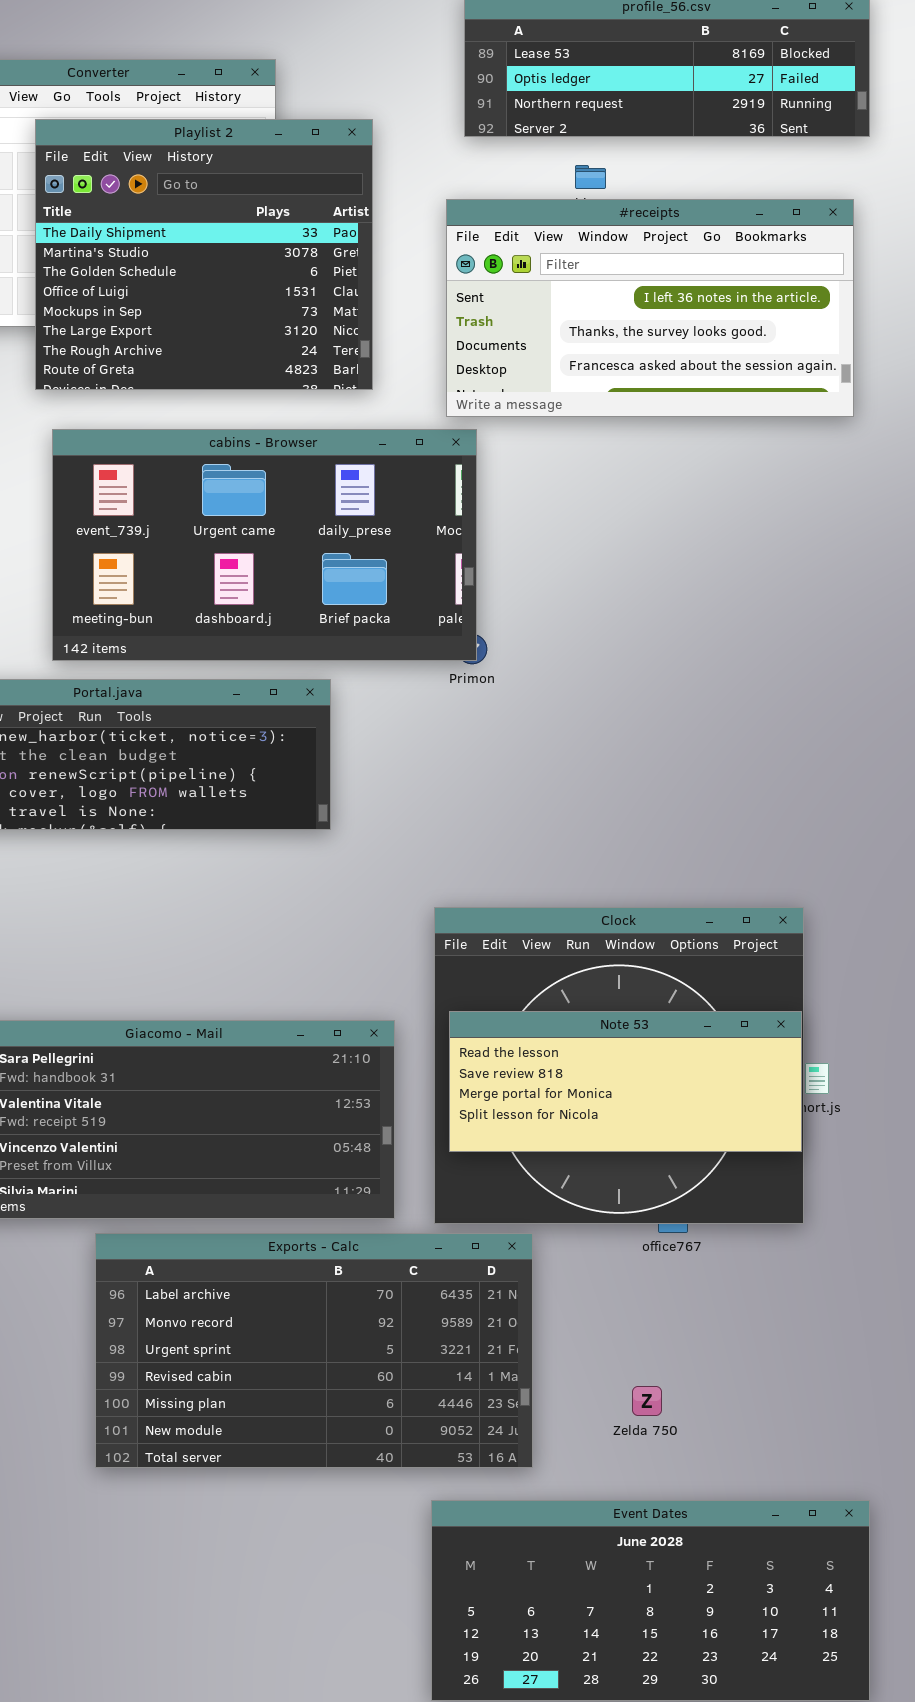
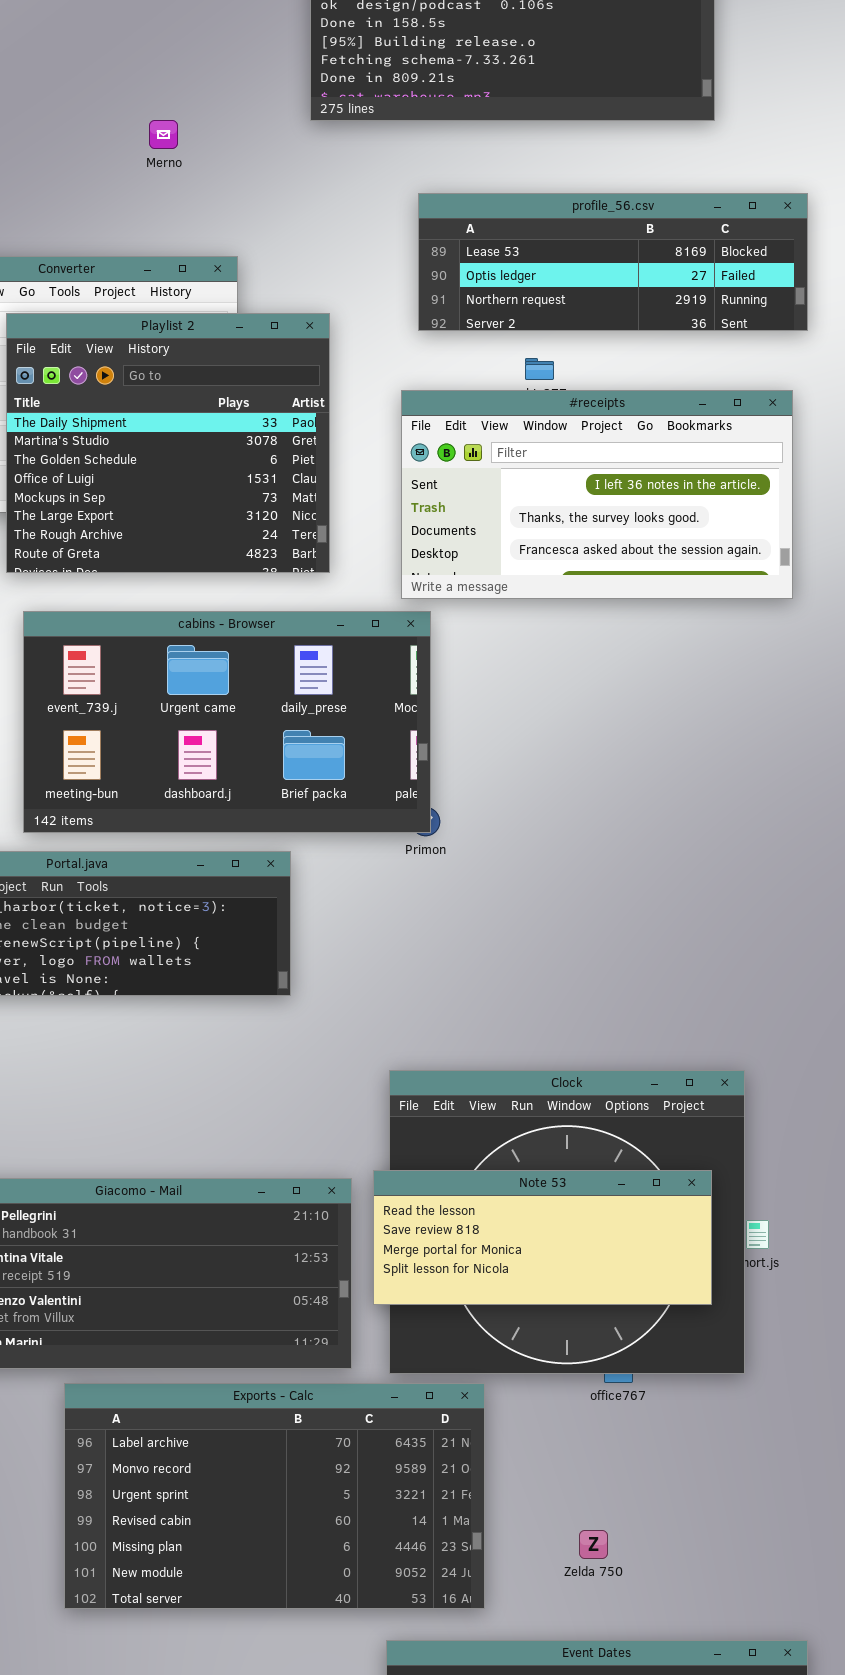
Note 53: [449,1011,802,1152] -> [373,1170,712,1305], moved

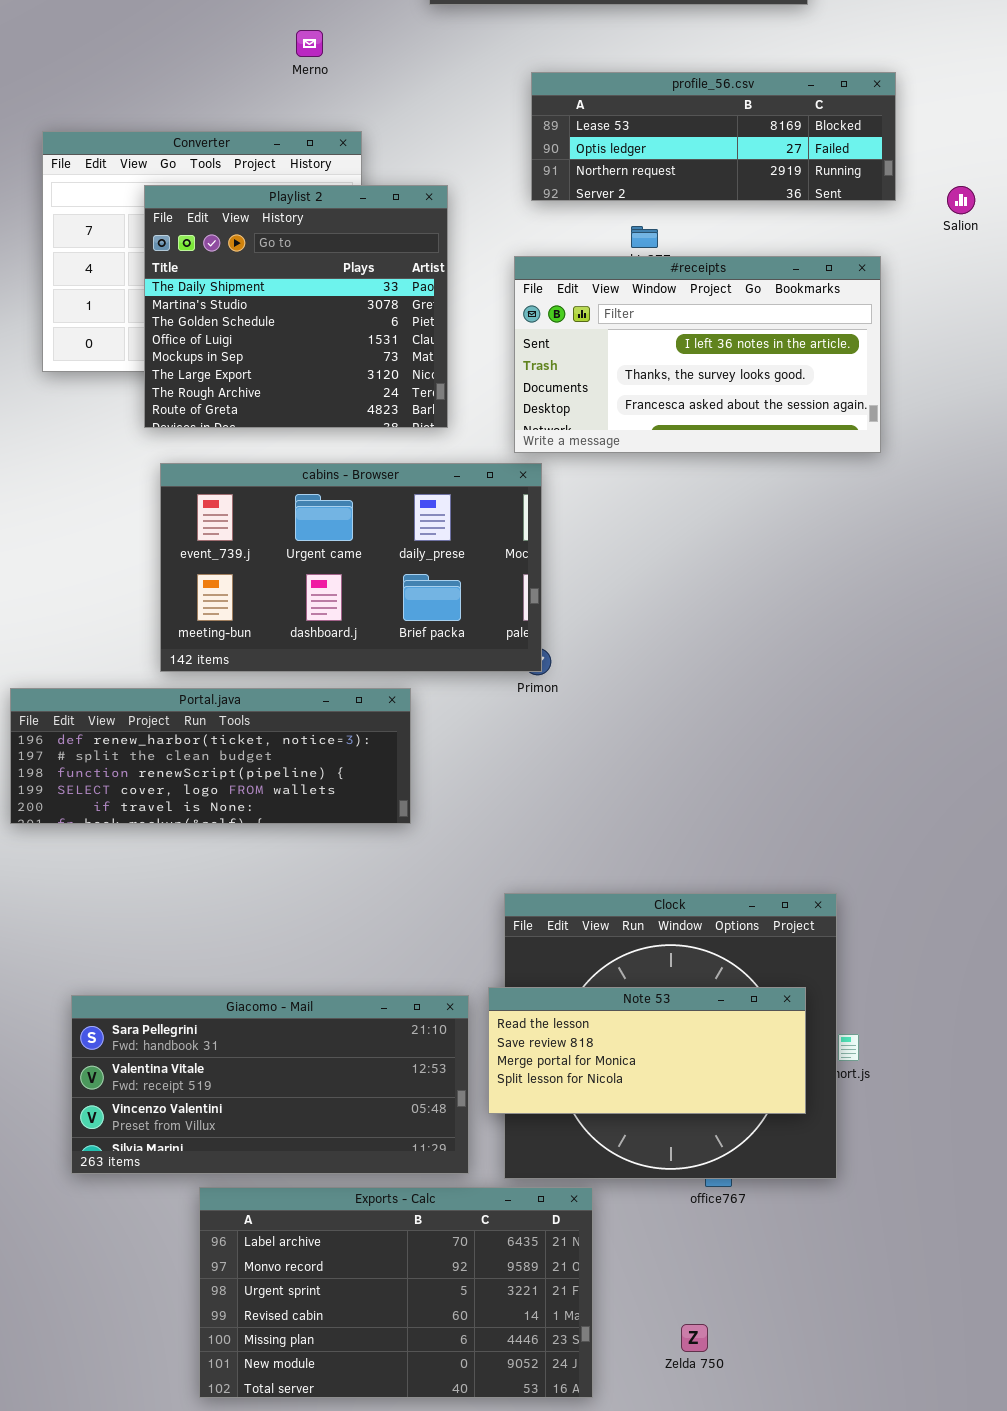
Merno: [149,120,178,149] -> [296,30,323,57], moved

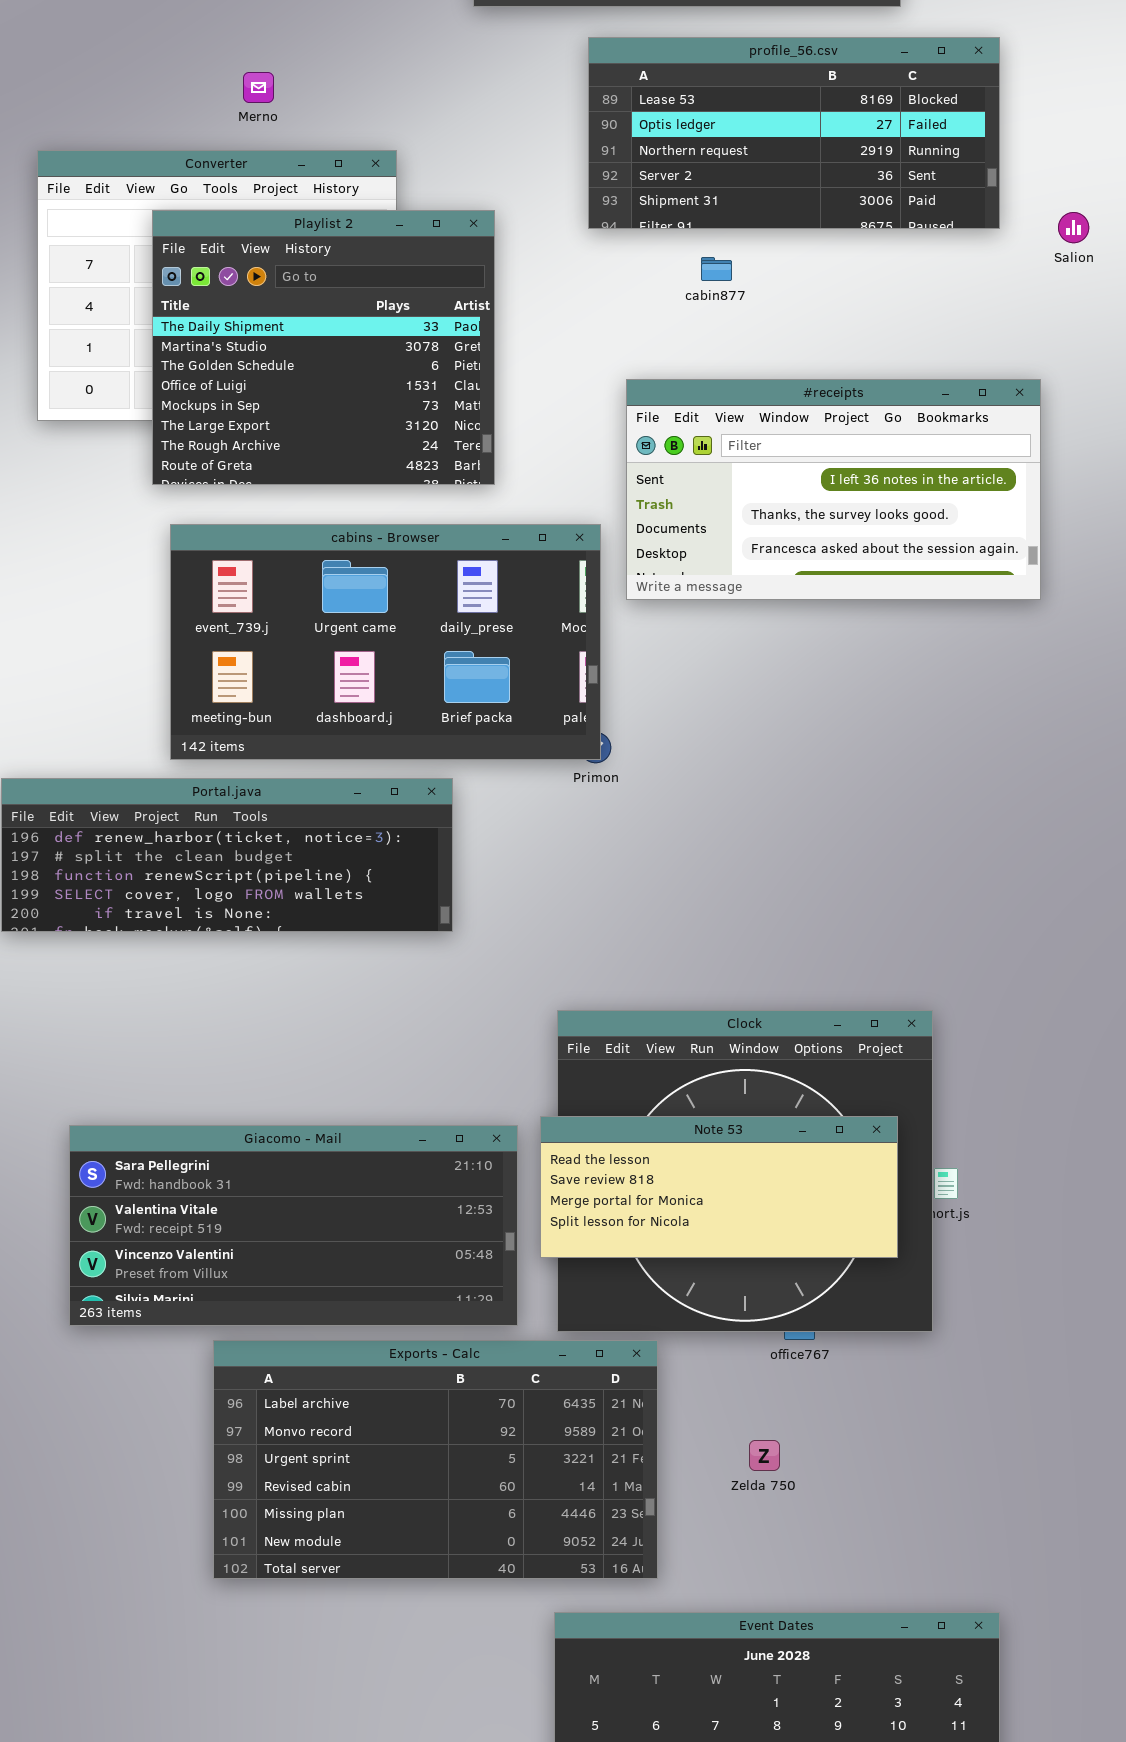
Merno: [296,30,323,57] -> [243,72,274,103], moved
profile_56.csv: [531,72,896,201] -> [588,37,1000,229], resized
#receipts: [514,256,881,453] -> [626,379,1041,600], moved
Zelda 750: [681,1324,708,1352] -> [749,1440,780,1471], moved

